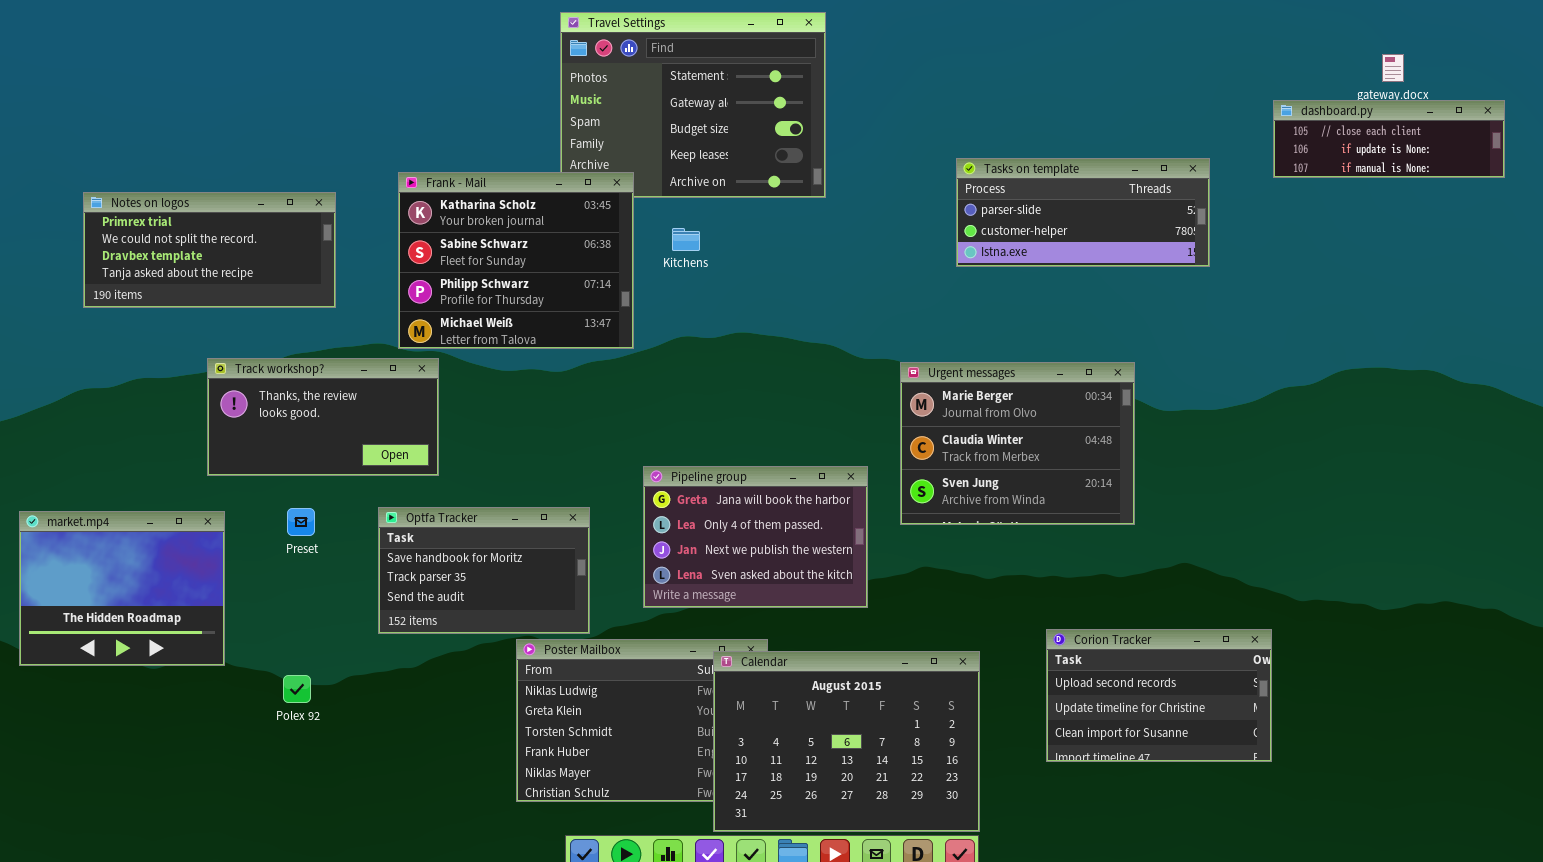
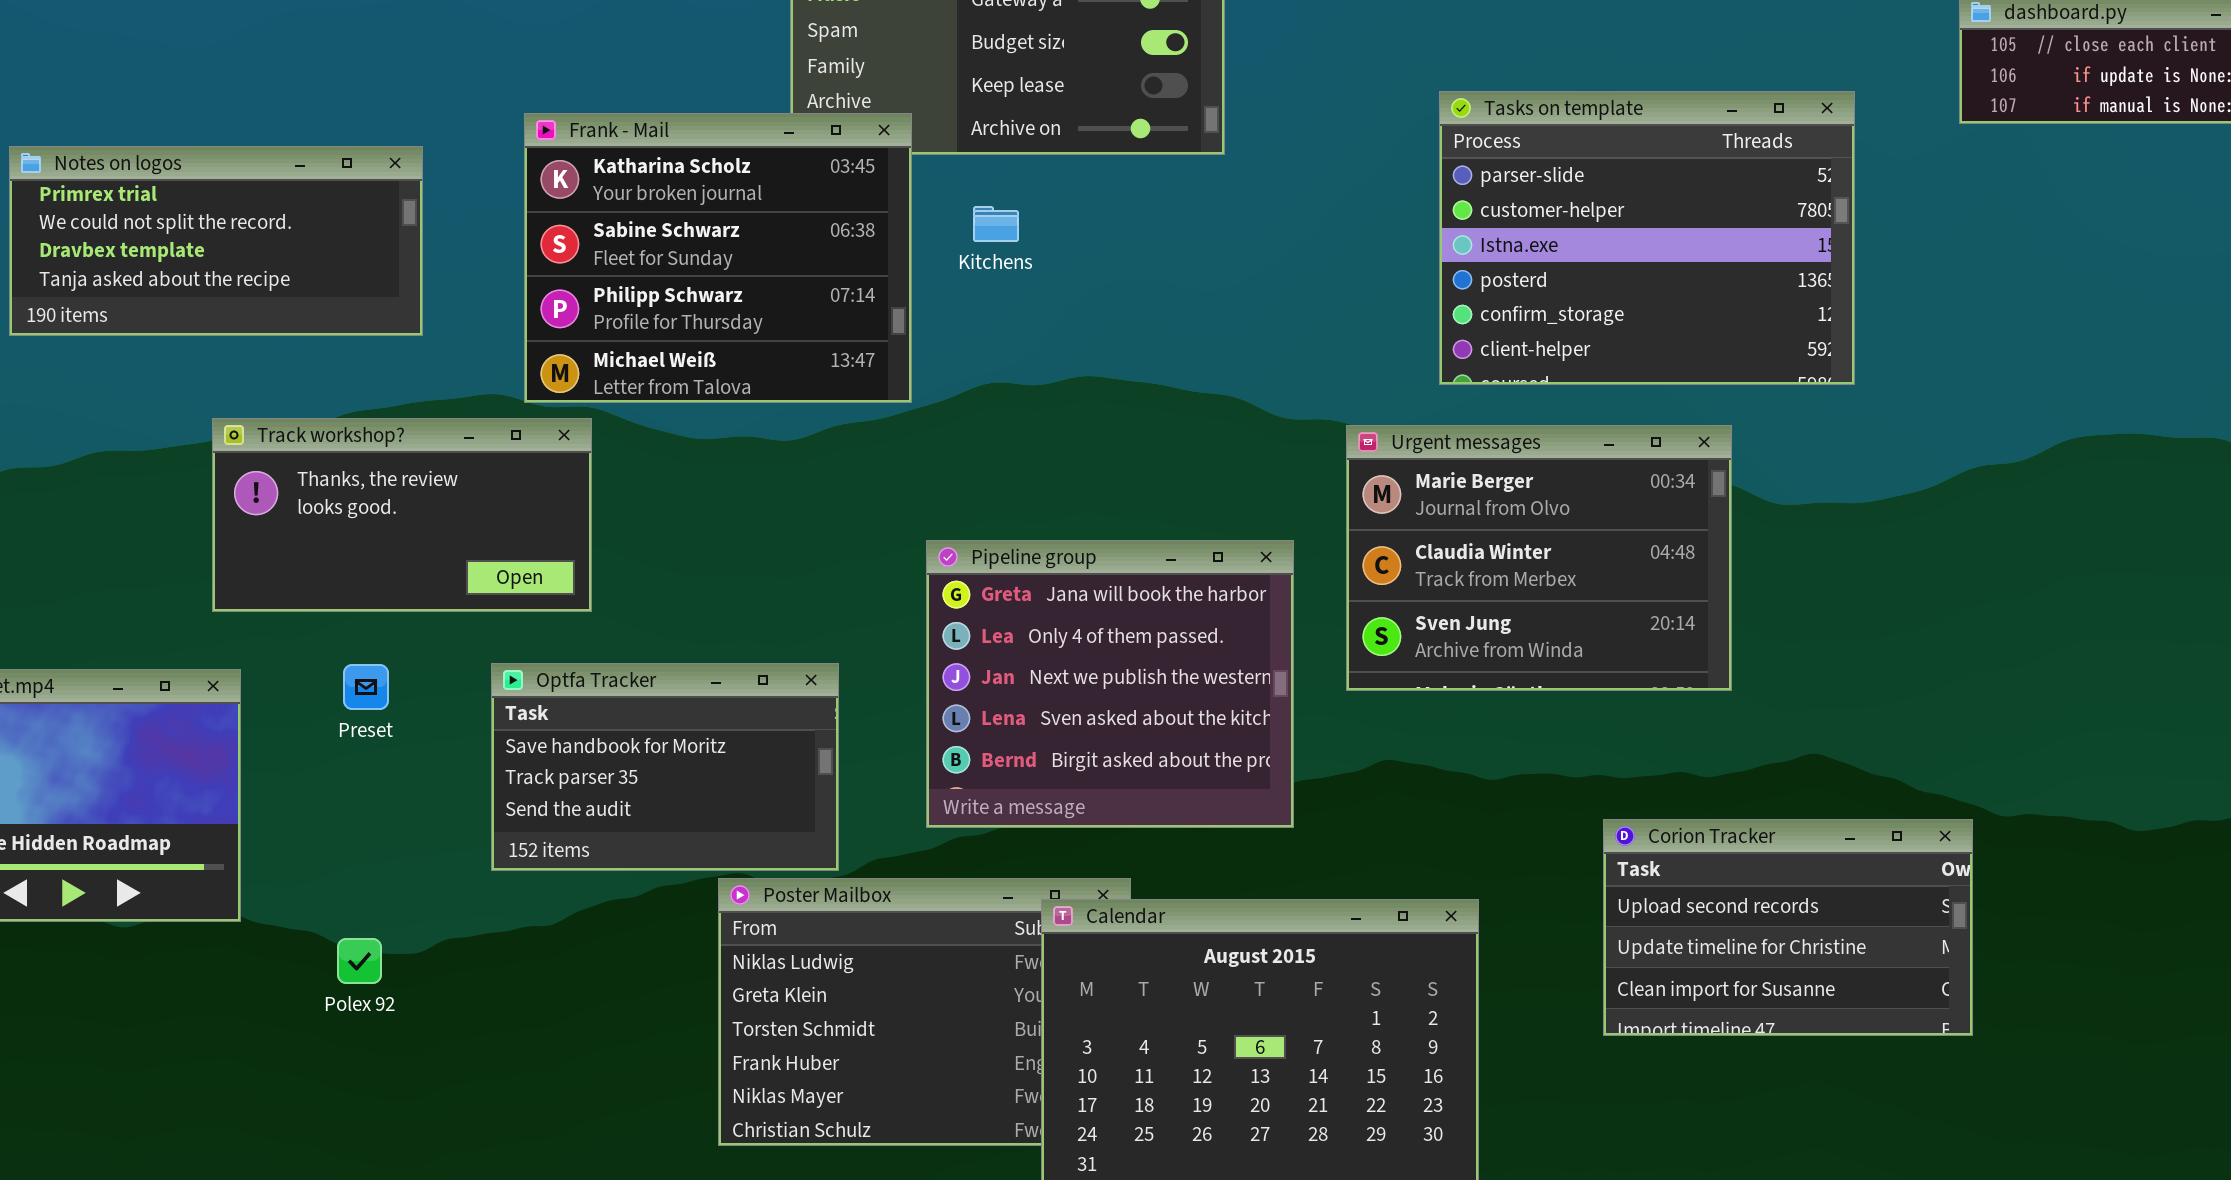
Tasks on template: [956,158,1210,267] -> [1439,91,1855,385], resized
Pipeline group: [643,466,868,608] -> [926,540,1294,828], resized
Corion Tracker: [1046,629,1272,762] -> [1603,819,1973,1036], moved

